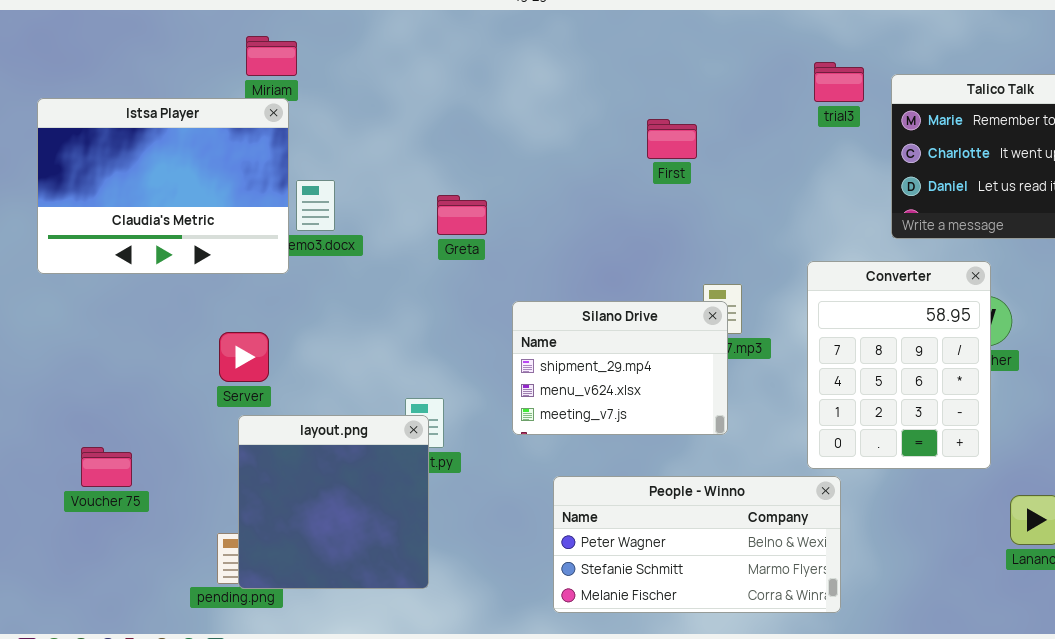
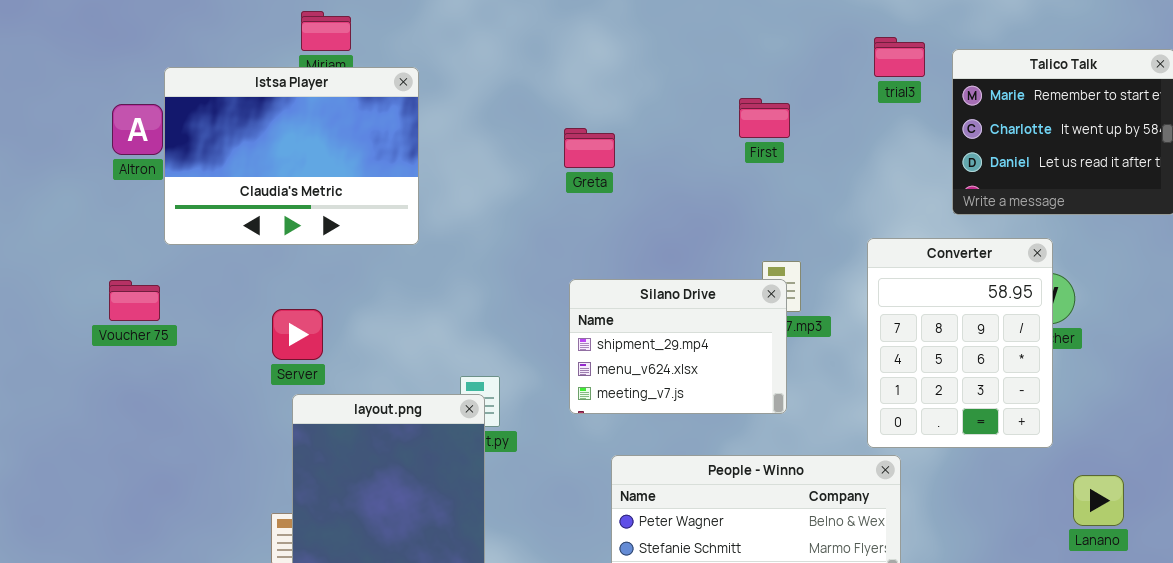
Istsa Player: [37,98,289,274] -> [164,67,419,245], moved
First: [647,119,697,159] -> [739,98,790,138], moved
Greta: [437,195,487,235] -> [564,128,615,168], moved
Voucher 75: [81,447,132,487] -> [109,280,160,321], moved

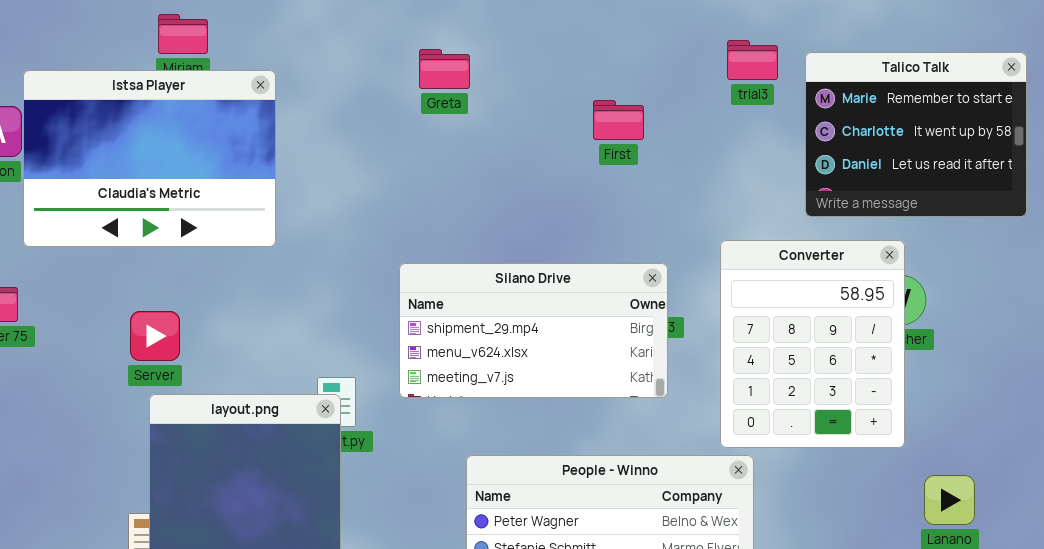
Greta: [564,128,615,168] -> [419,49,470,89], moved
Silano Drive: [569,279,787,414] -> [399,263,668,398], moved, resized

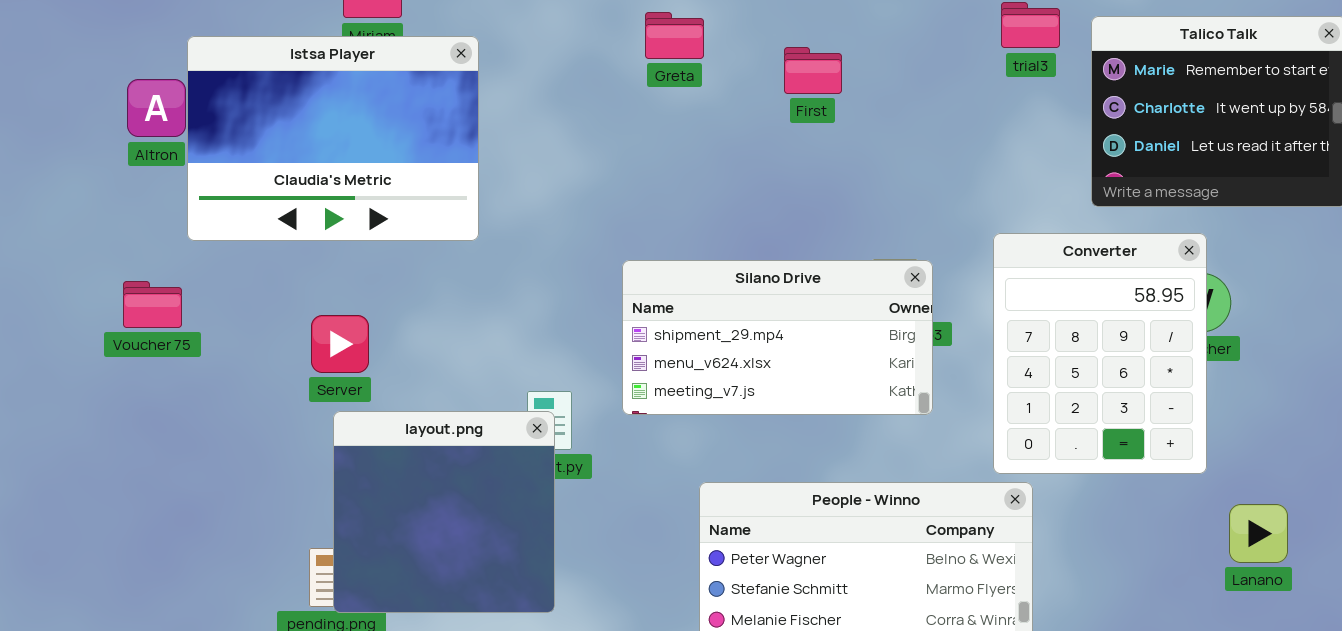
First: [593,100,644,140] -> [784,47,842,94], moved

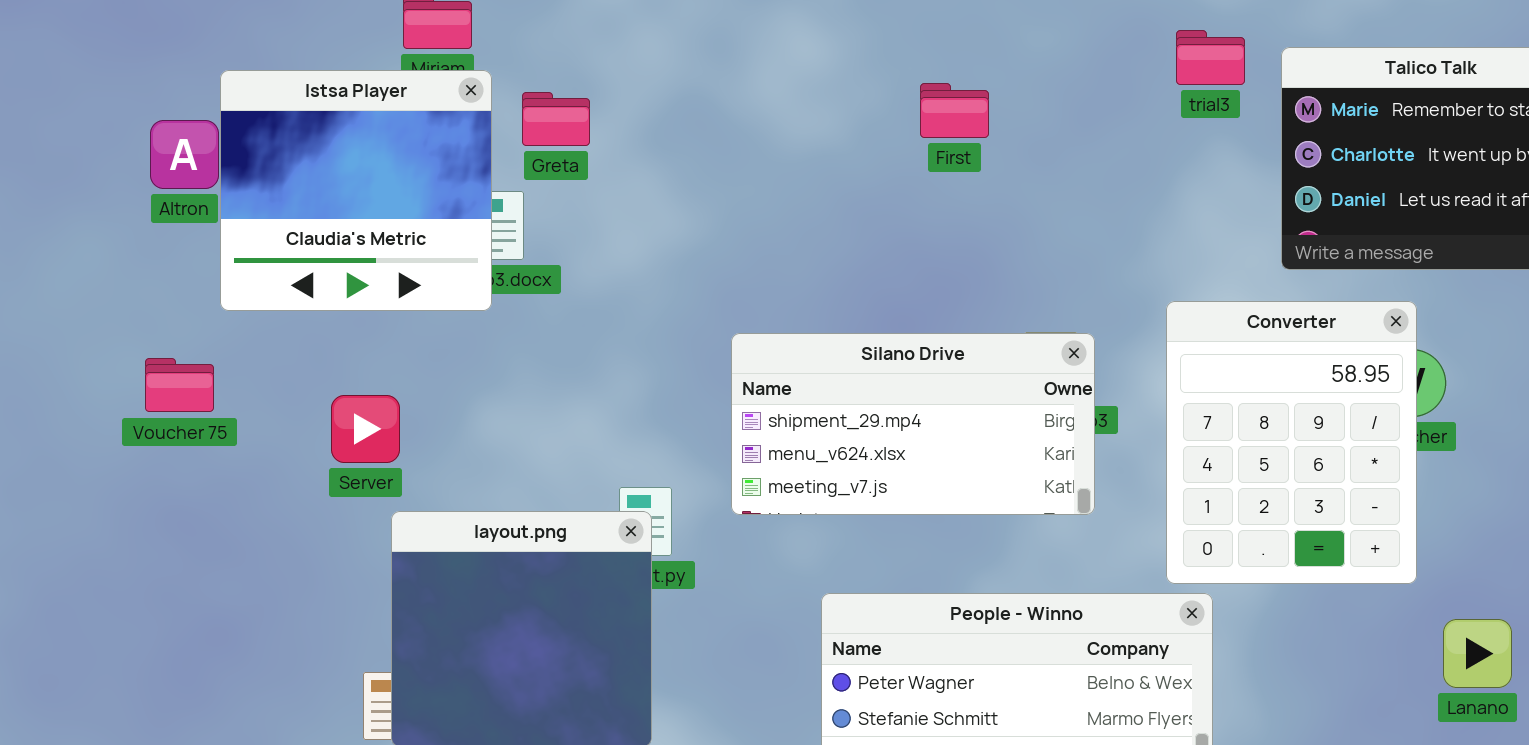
Greta: [645,12,704,59] -> [522,92,590,146], moved
Istsa Player: [187,36,479,241] -> [220,70,492,311], resized
Server: [311,315,369,373] -> [331,395,400,463], moved

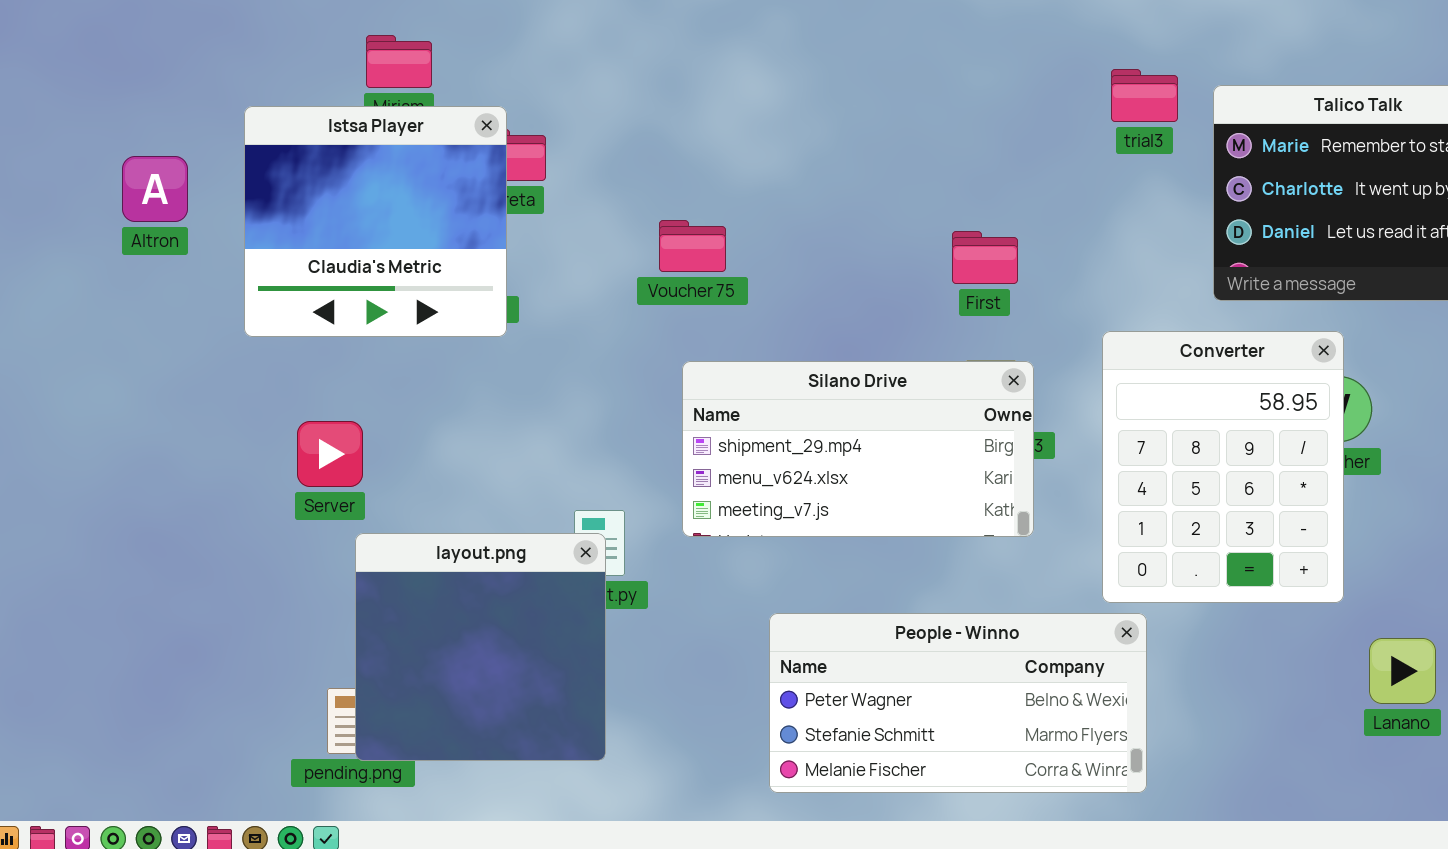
Istsa Player: [220,70,492,311] -> [244,106,507,337], moved
First: [920,83,989,138] -> [952,231,1018,284], moved
Voucher 75: [145,358,214,412] -> [659,220,726,272], moved

